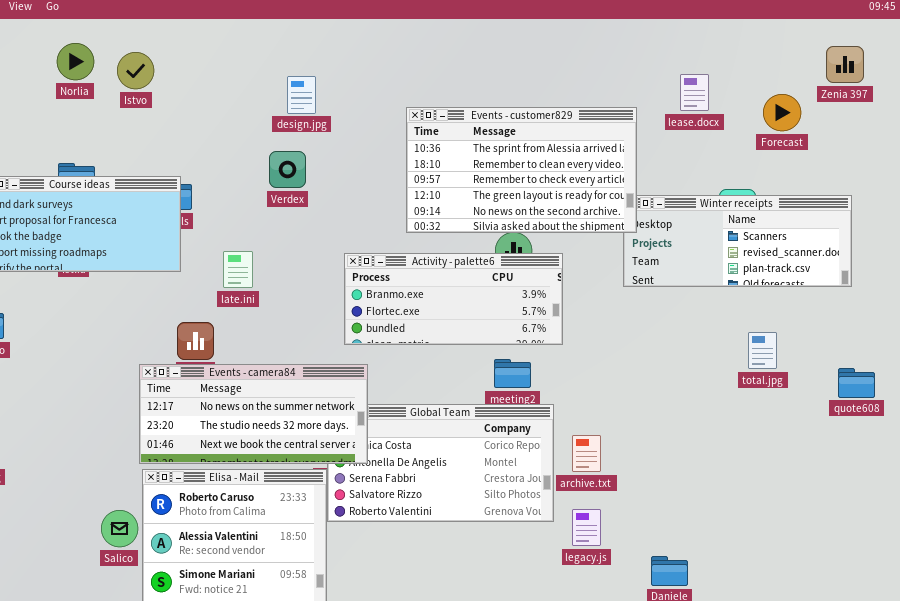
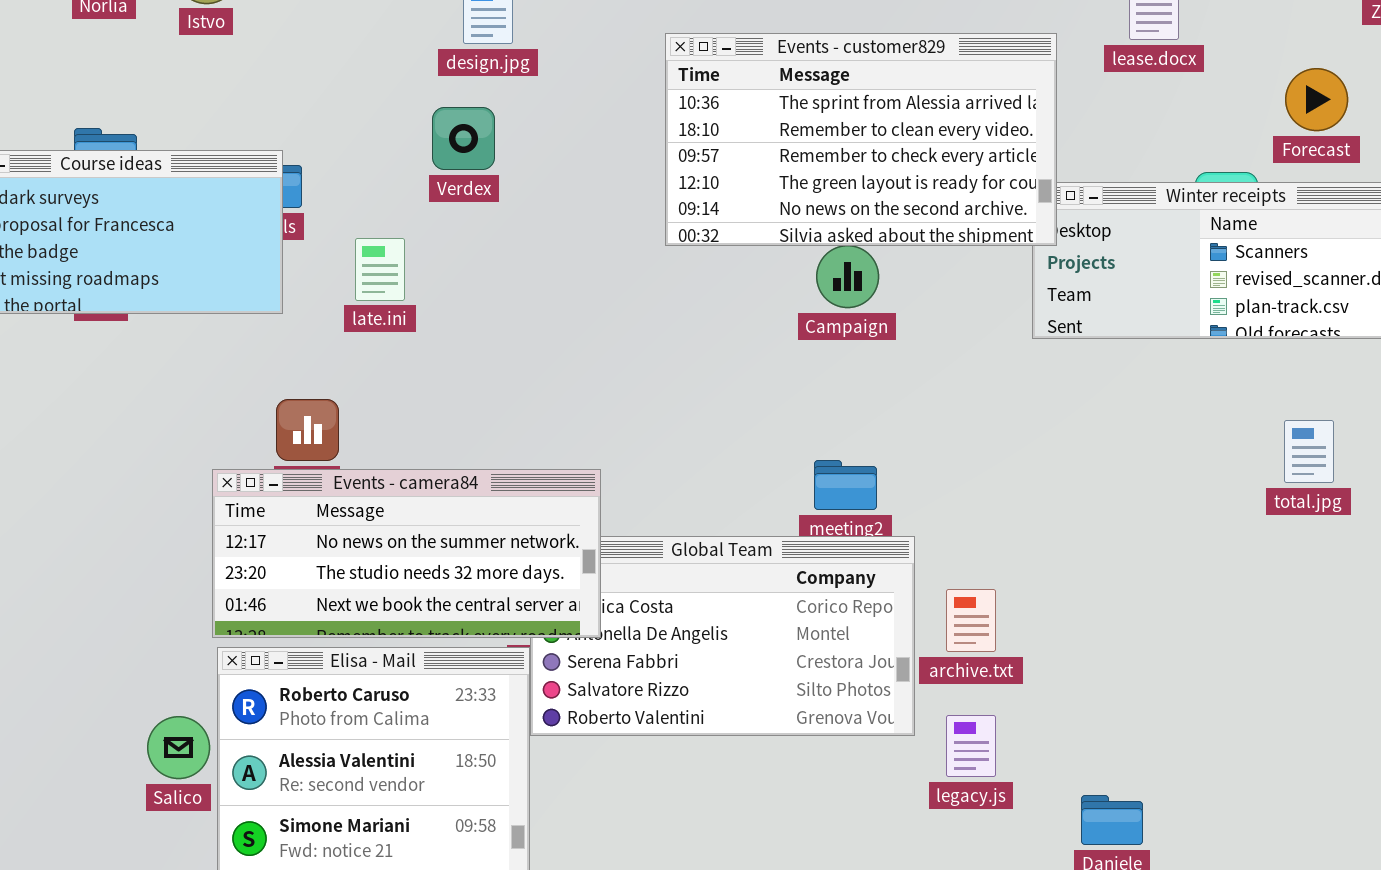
Forecast: [763,94,801,131] -> [1285,68,1348,131], moved
late.ini: [223,251,253,288] -> [355,238,405,301], moved
Activity - palette6: [344,253,563,345] -> none, closed
total.jpg: [748,332,777,369] -> [1284,420,1334,483], moved

